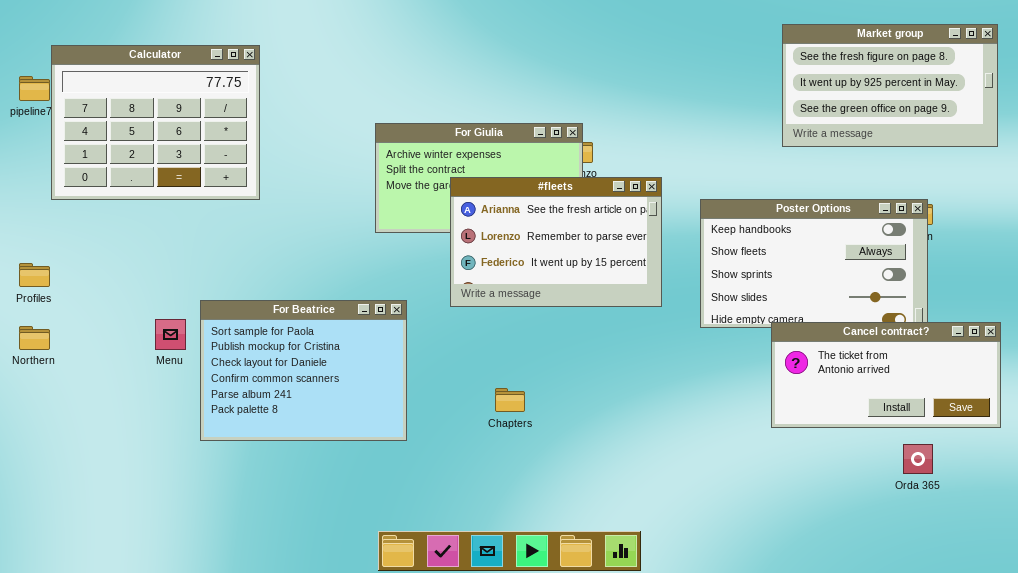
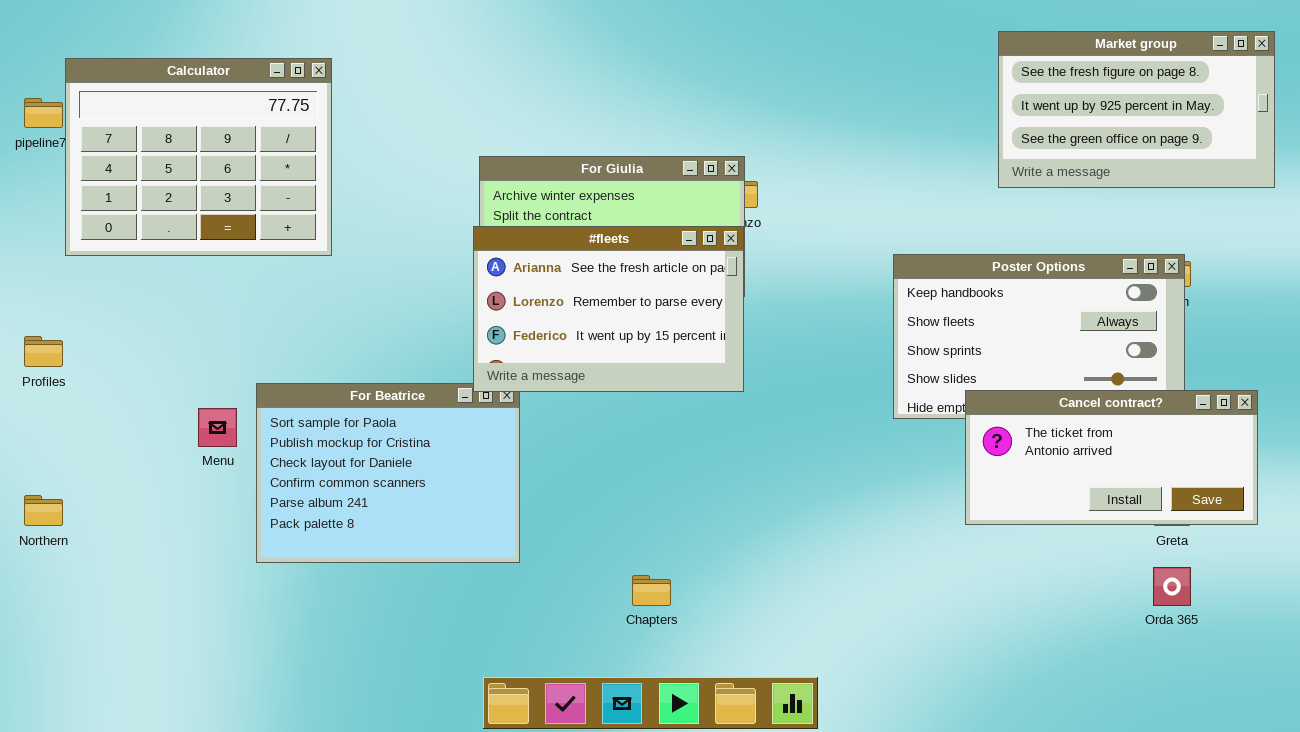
#fleets: [450,177,662,307] -> [473,226,744,392], moved
Cancel contract?: [771,322,1001,428] -> [965,390,1258,525], moved
Northern: [19,326,50,350] -> [24,495,63,526], moved
Chapters: [495,388,525,412] -> [632,575,671,606], moved

